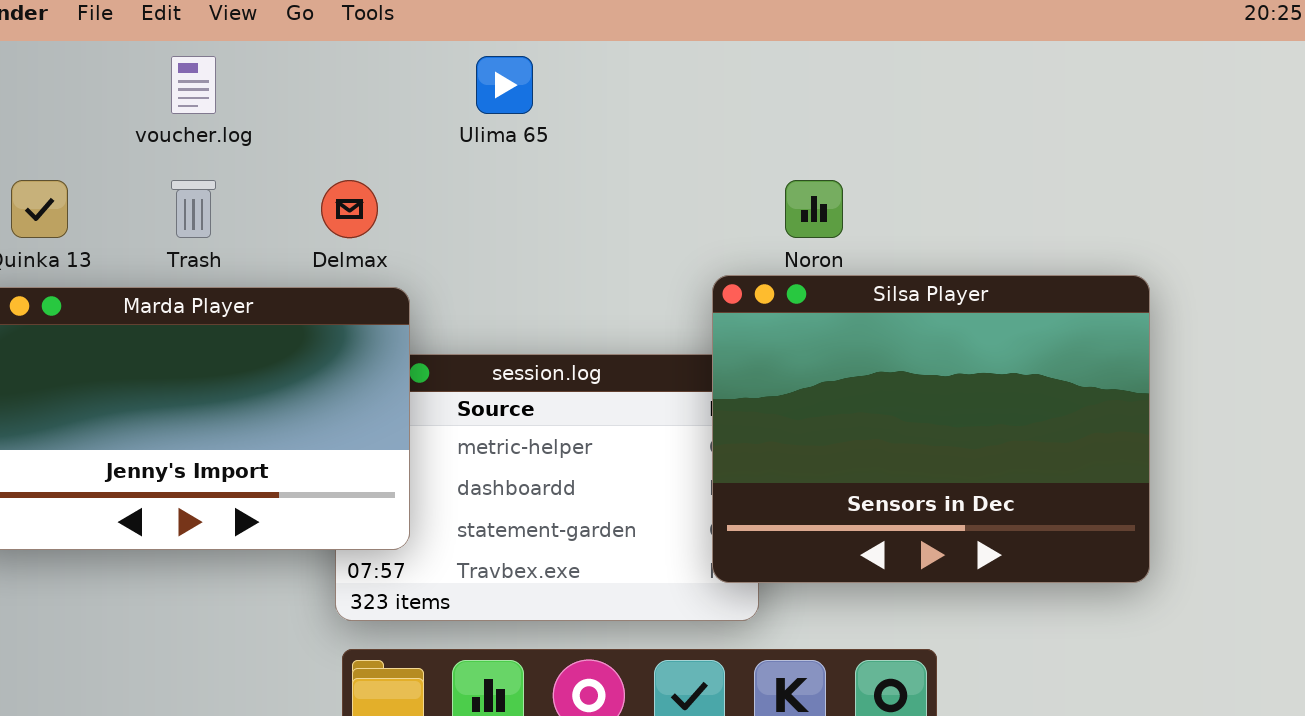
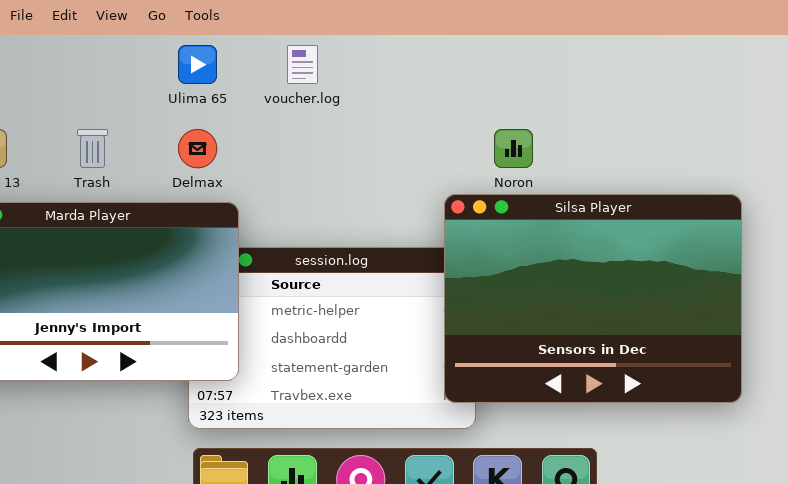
voucher.log: [171,56,216,114] -> [287,45,318,84], moved
Ulima 65: [476,56,533,114] -> [178,45,217,84], moved

